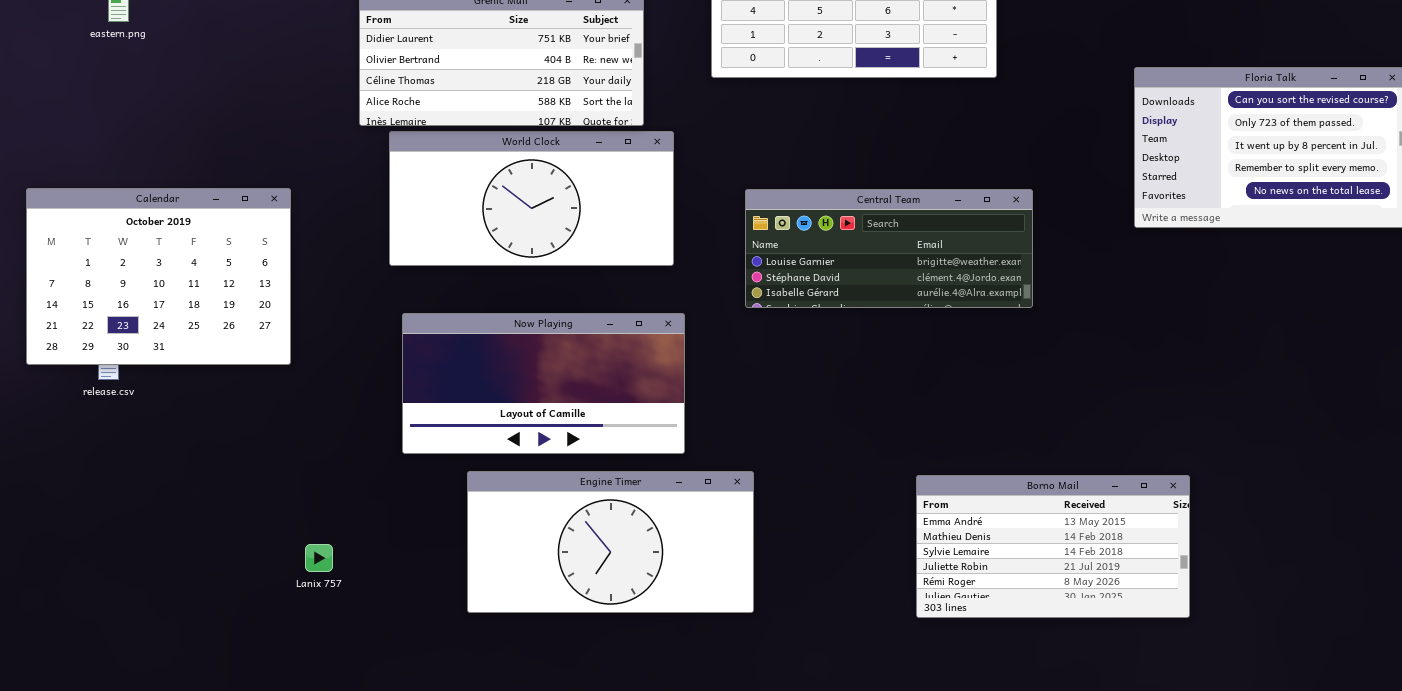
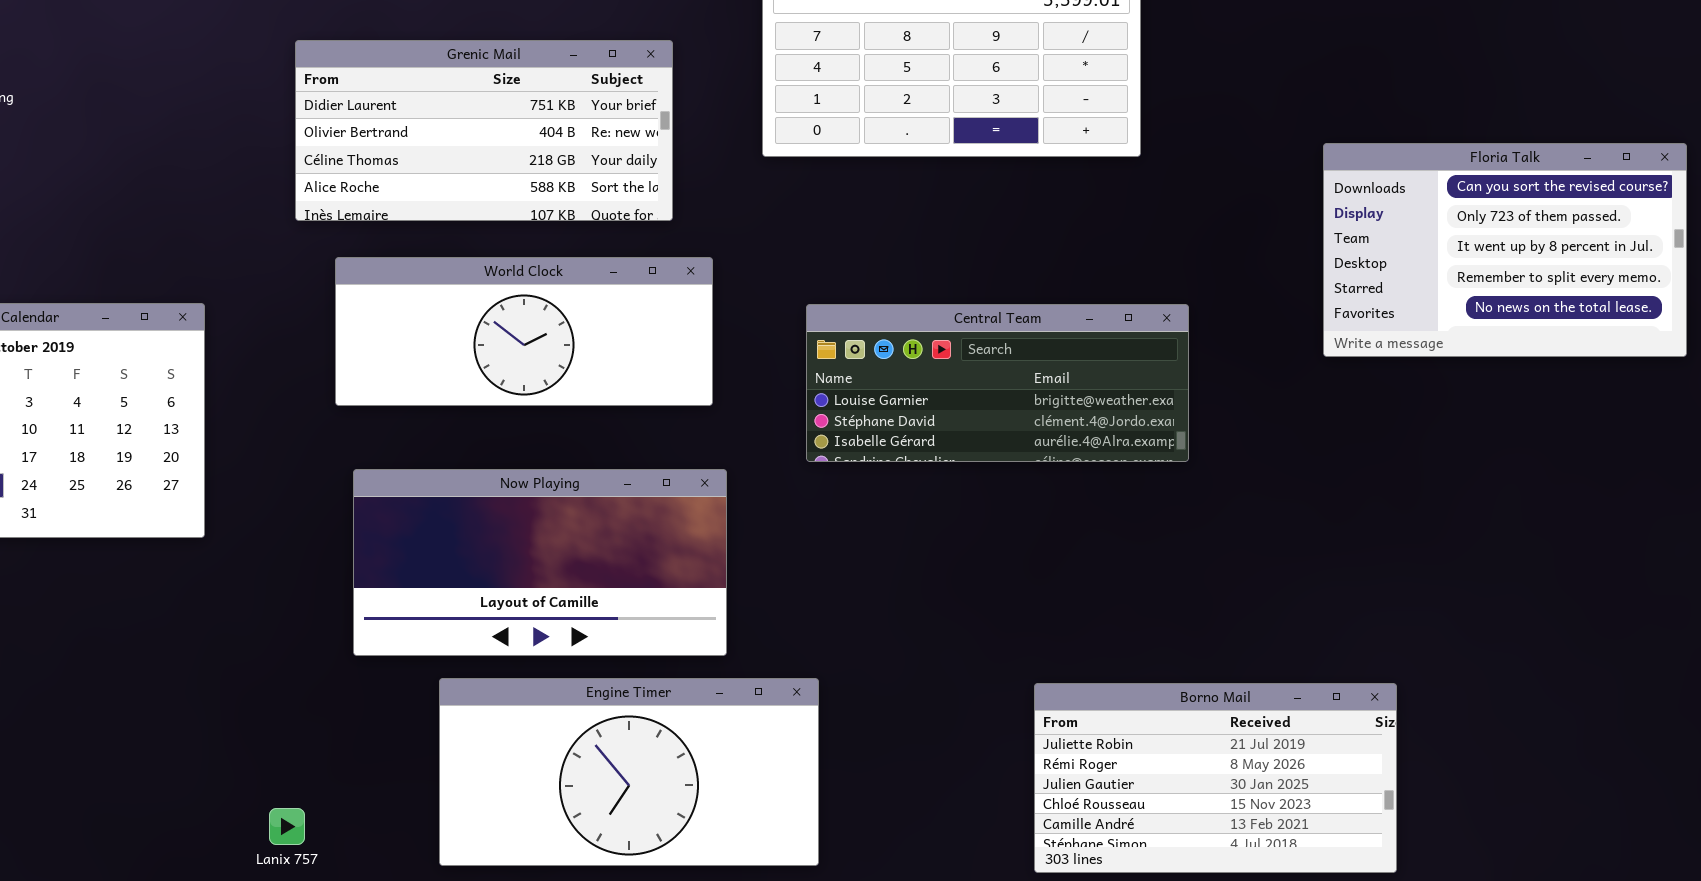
World Clock: [389,131,674,266] -> [335,257,713,406], resized
Borno Mail: [916,475,1190,618] -> [1034,683,1397,873], scrolled down 3 rows
Lanix 757: [305,544,333,572] -> [269,808,305,845], moved

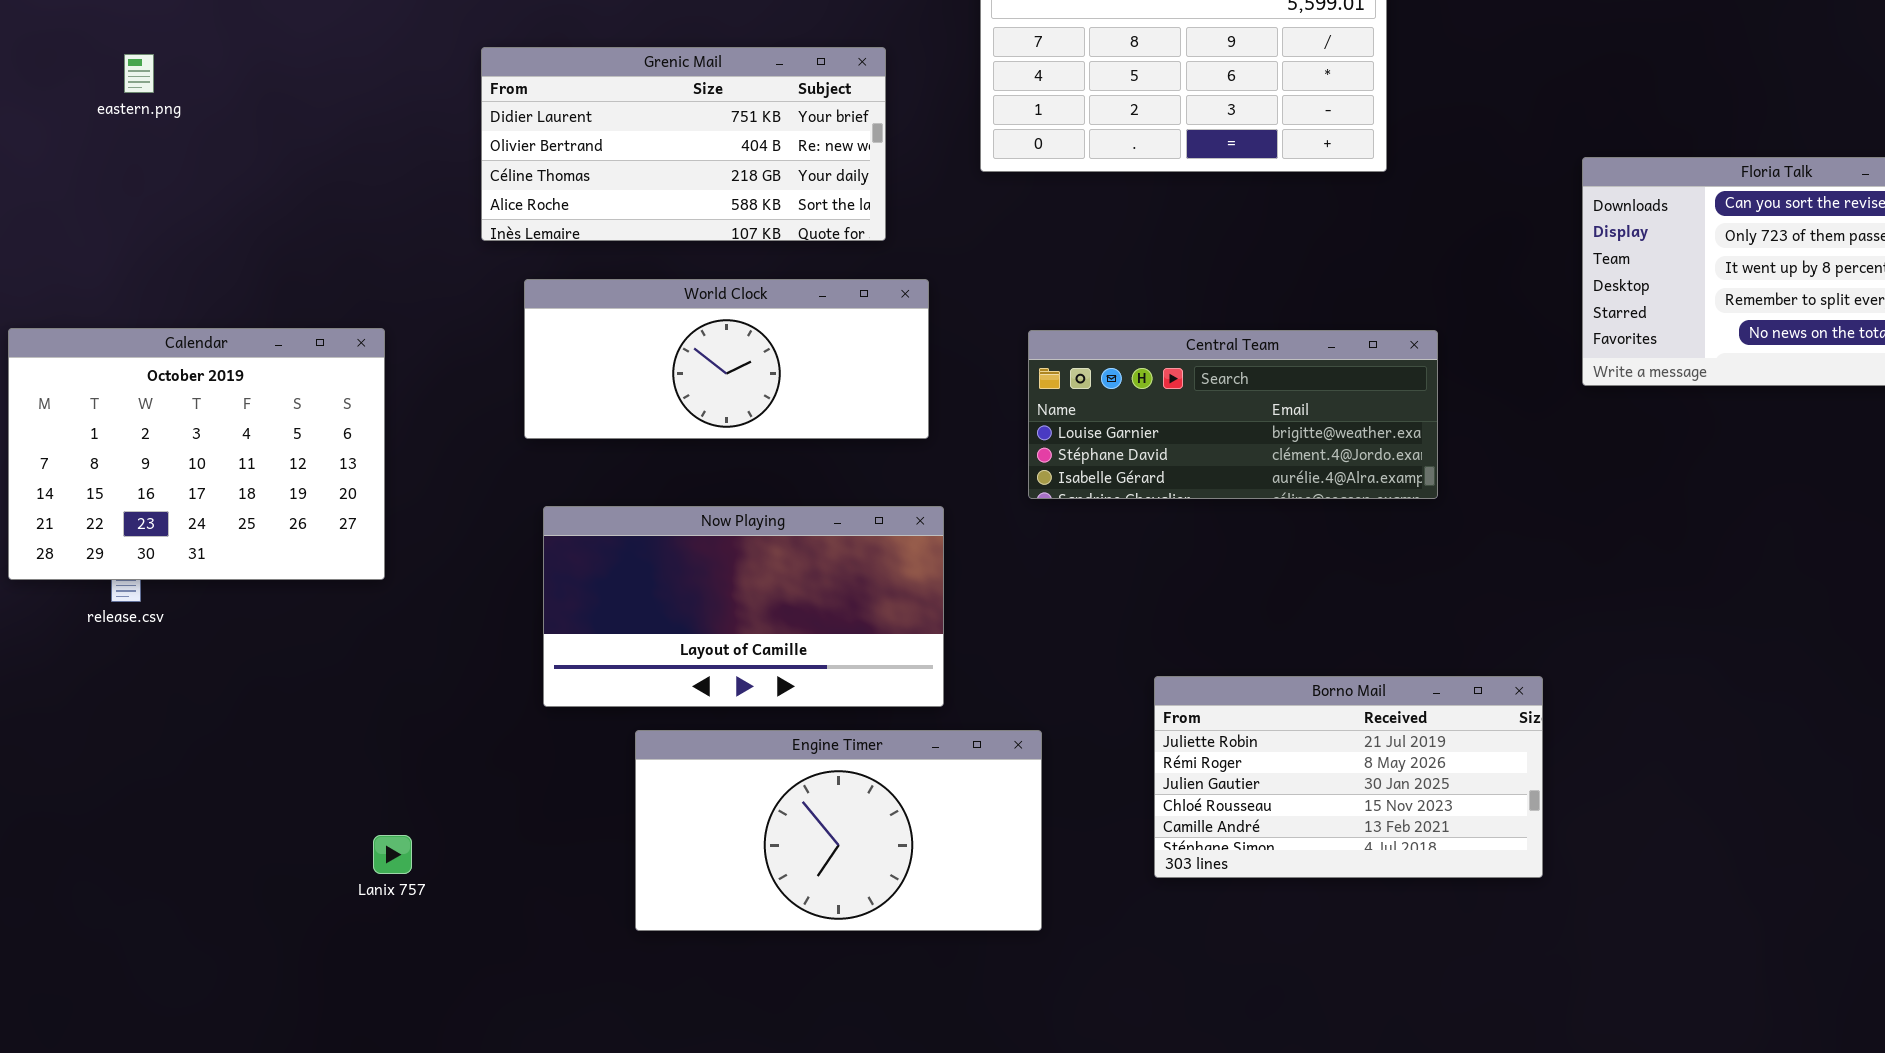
Borno Mail: [1034,683,1397,873] -> [1154,676,1543,878], moved
Lanix 757: [269,808,305,845] -> [373,835,412,874], moved

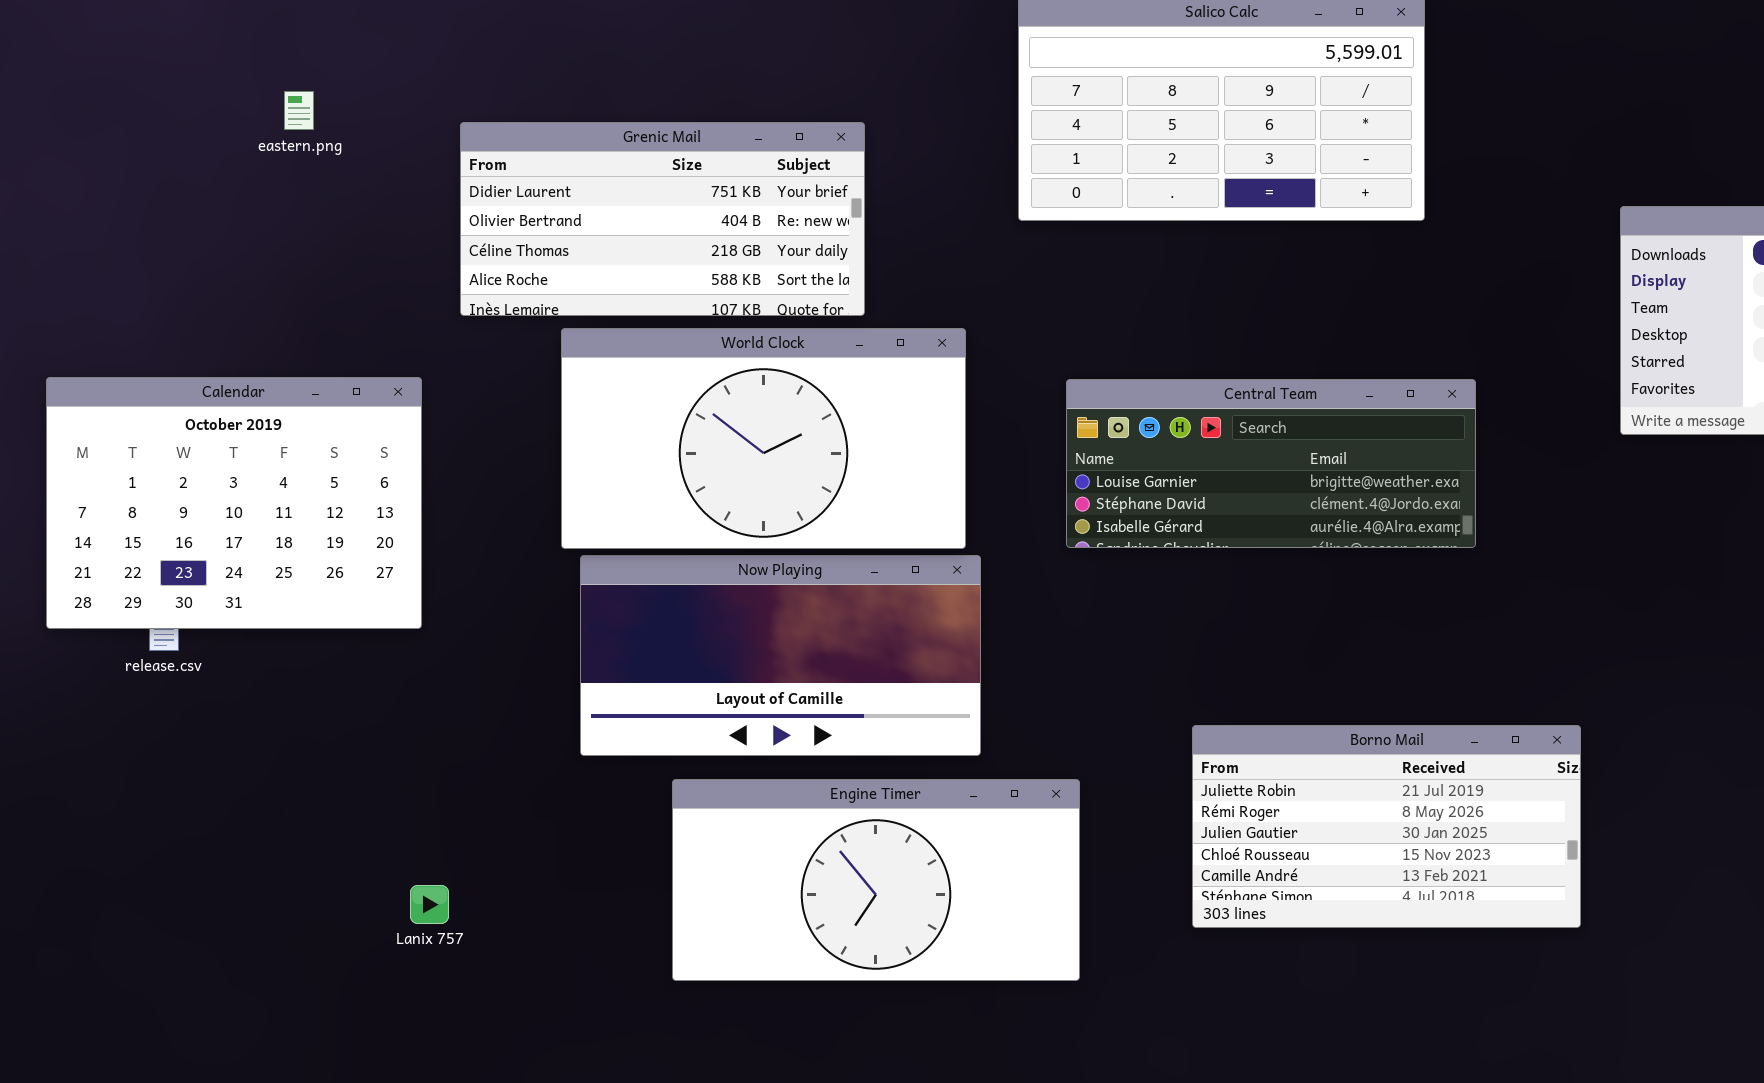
Grenic Mail: [481,47,886,241] -> [460,122,865,316], moved
eastern.png: [124,54,154,93] -> [284,91,314,130], moved
World Clock: [524,279,929,439] -> [561,328,966,549], resized

